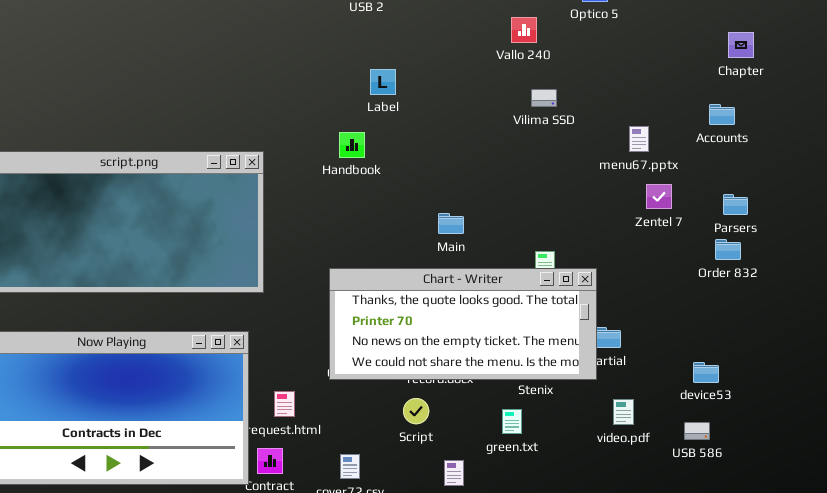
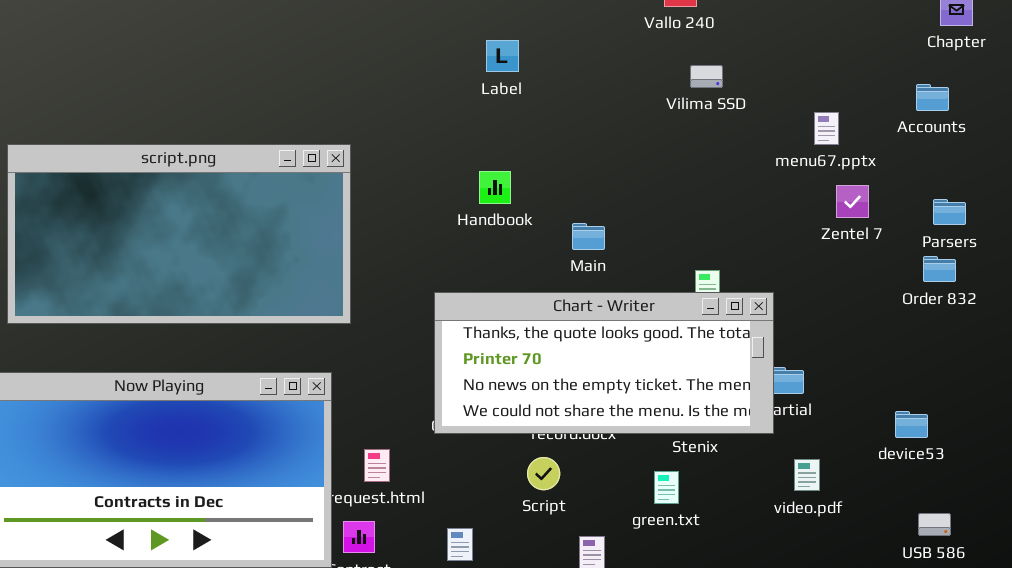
Handbook: [339,132,365,158] -> [479,171,511,204], moved
USB 586: [684,422,710,440] -> [918,513,951,536], moved

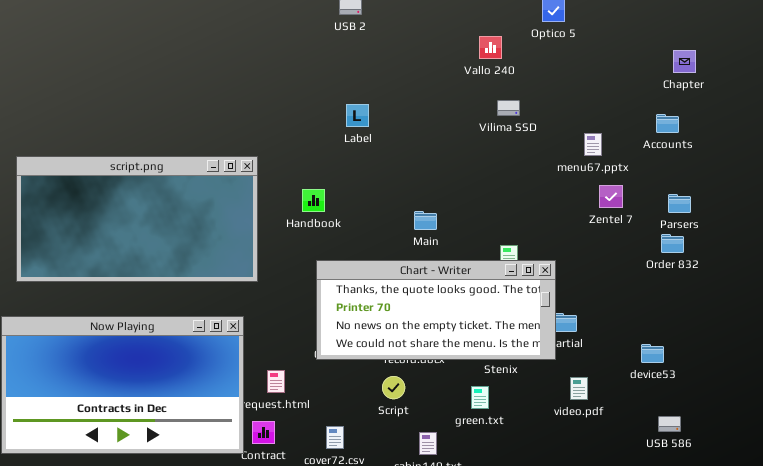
Label: [486,40,519,72] -> [346,104,369,127], moved
Handbook: [479,171,511,204] -> [302,189,325,212], moved

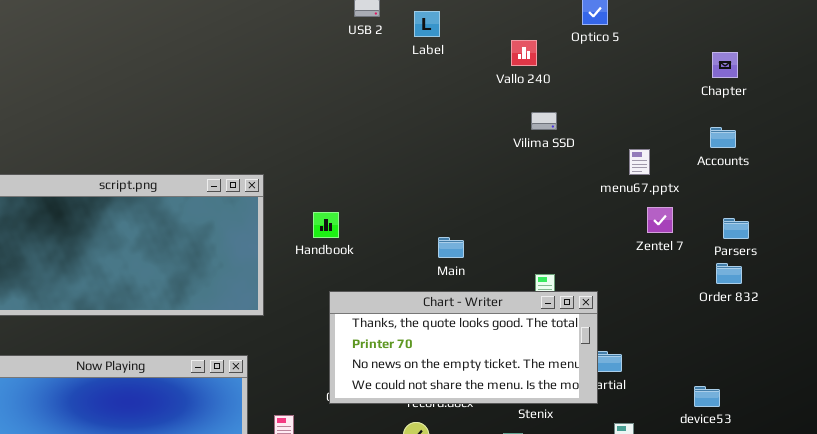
Chapter: [673,50,696,73] -> [712,52,738,78], moved
Label: [346,104,369,127] -> [414,11,440,37], moved

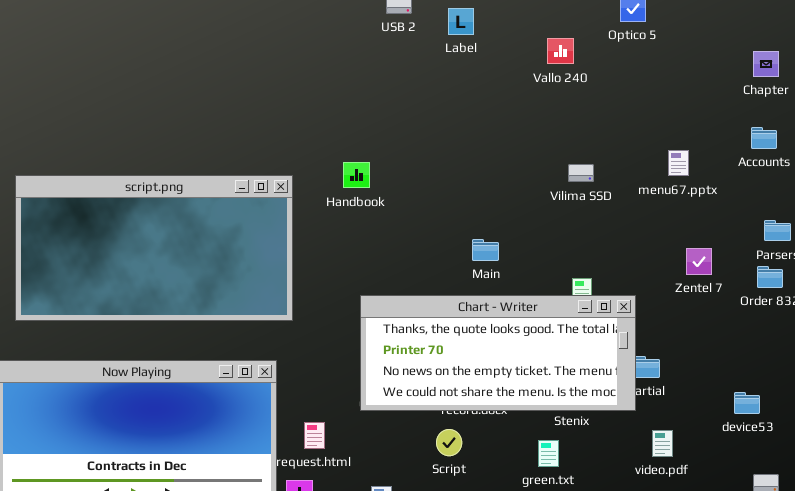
Vilima SSD: [531,112,557,130] -> [568,164,594,182], moved
Zentel 7: [647,207,673,233] -> [686,248,712,275], moved
Handbook: [313,212,339,238] -> [343,162,370,188], moved

